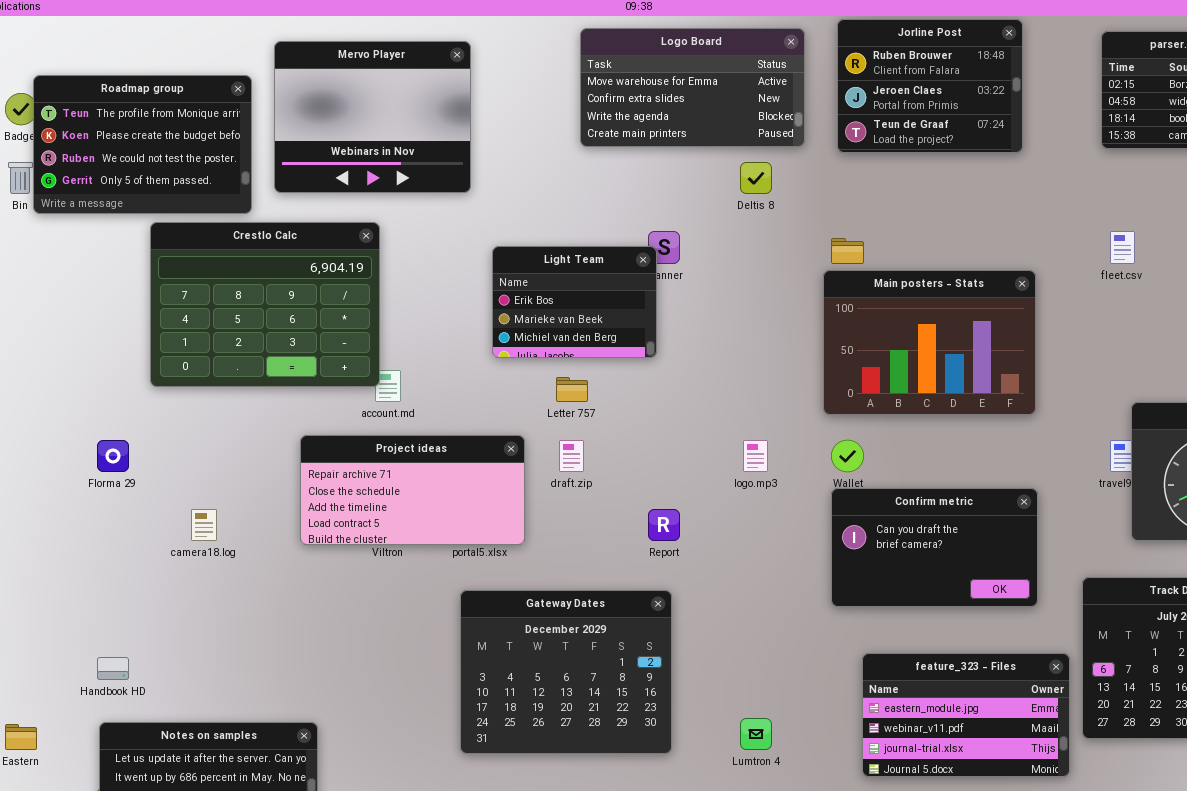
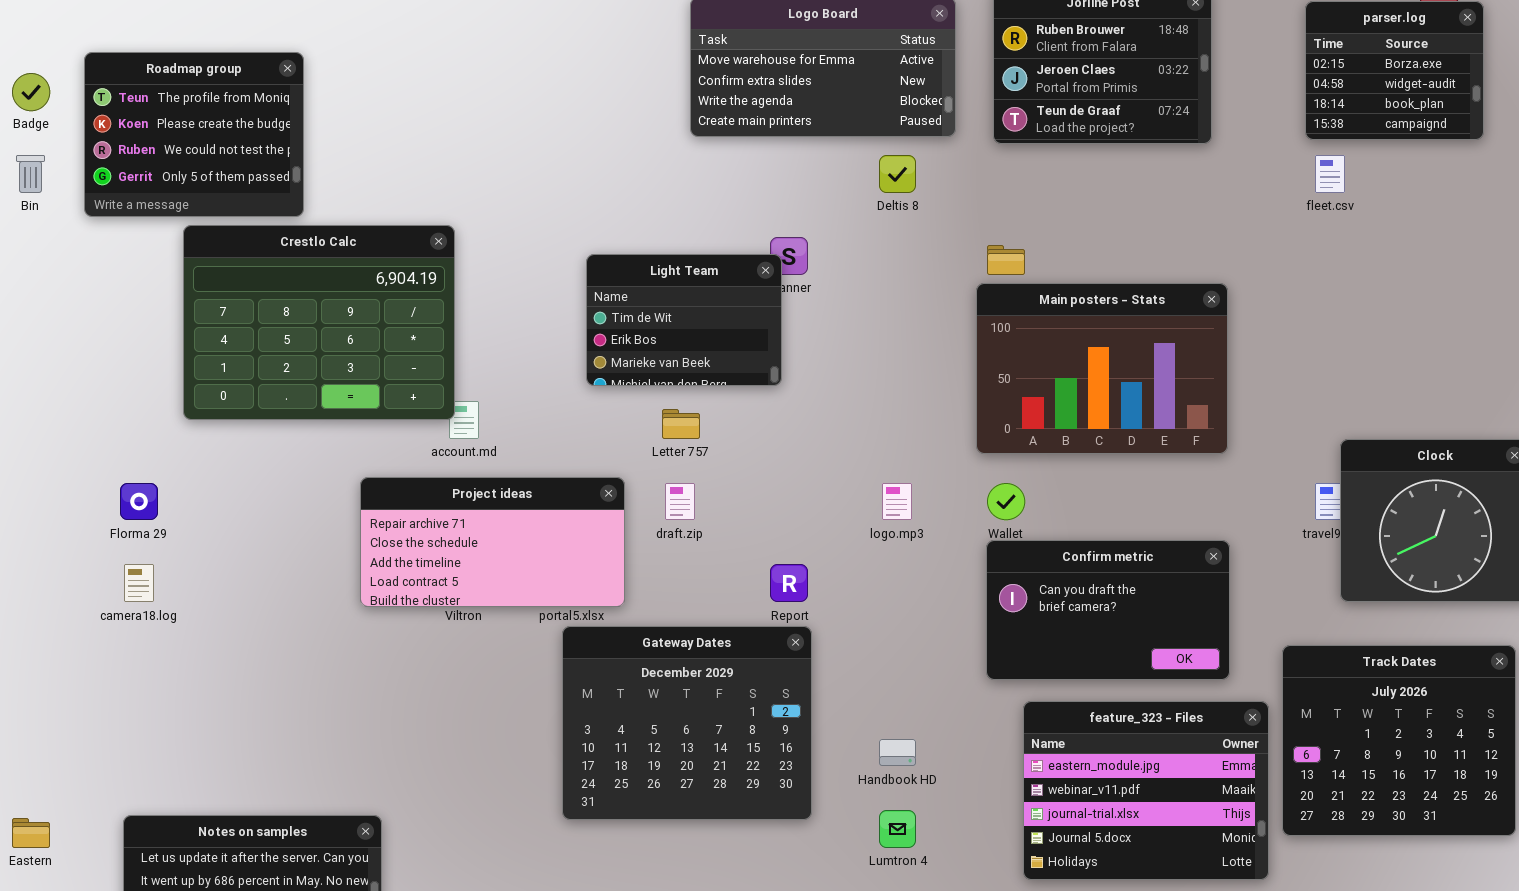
Mervo Player: [274,41,471,193] -> none, closed
Roadmap group: [33,75,252,214] -> [84,52,304,217], resized
fleet.csv: [1110,231,1135,264] -> [1315,155,1345,193], moved
Light Team: [492,246,657,358] -> [586,254,782,386], scrolled up 1 row
camera18.log: [191,509,217,541] -> [124,564,154,602], moved
Gateway Dates: [460,590,672,754] -> [562,626,812,820], moved
feature_323 - Files: [862,653,1070,777] -> [1023,701,1269,880], resized
Handbook HD: [97,657,129,680] -> [879,739,916,766], moved

